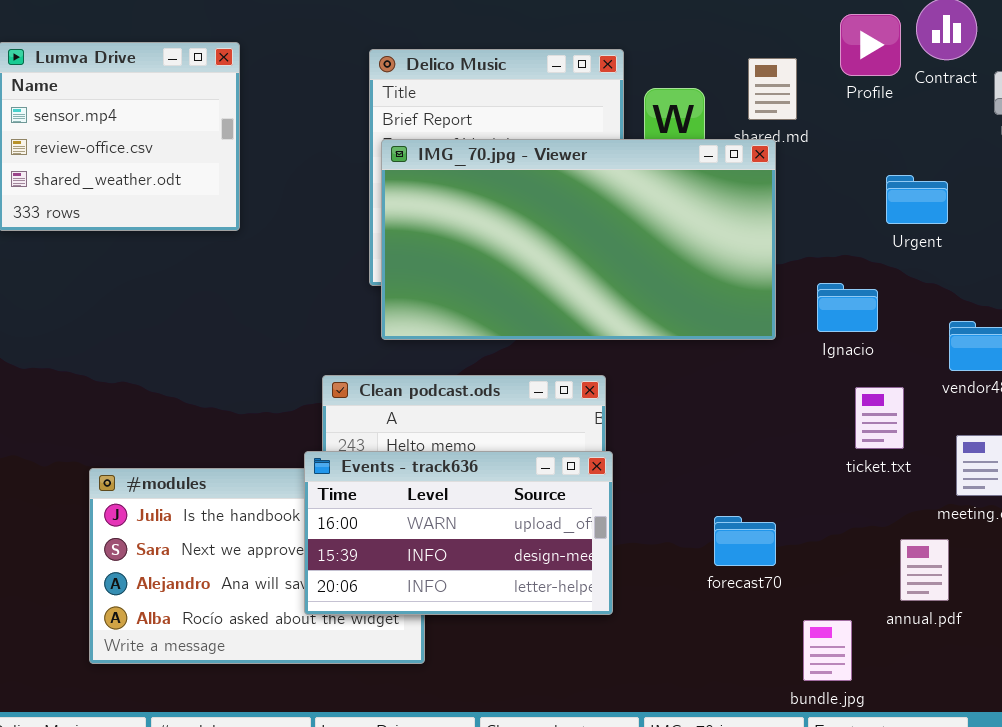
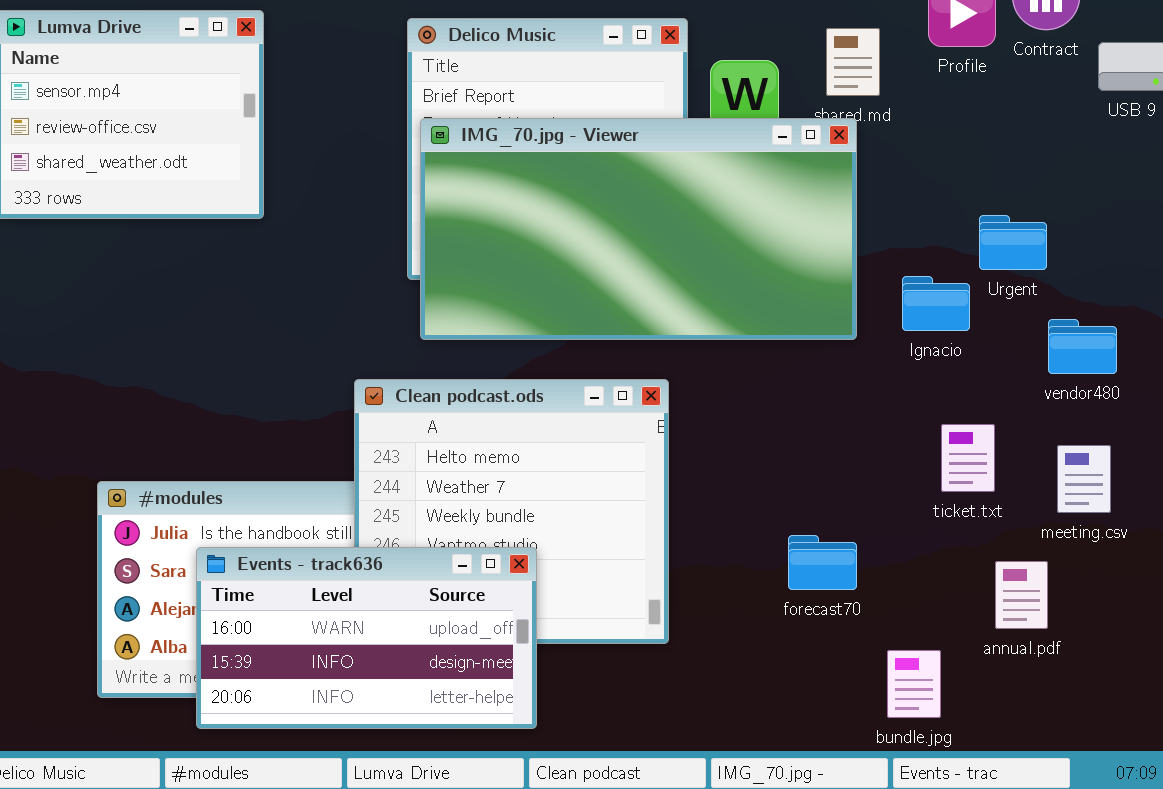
Urgent: [886,175,948,224] -> [979,215,1047,270], moved
ticket.txt: [855,387,904,449] -> [941,424,995,492], moved
Events - track636: [304,451,613,615] -> [196,547,537,729], moved

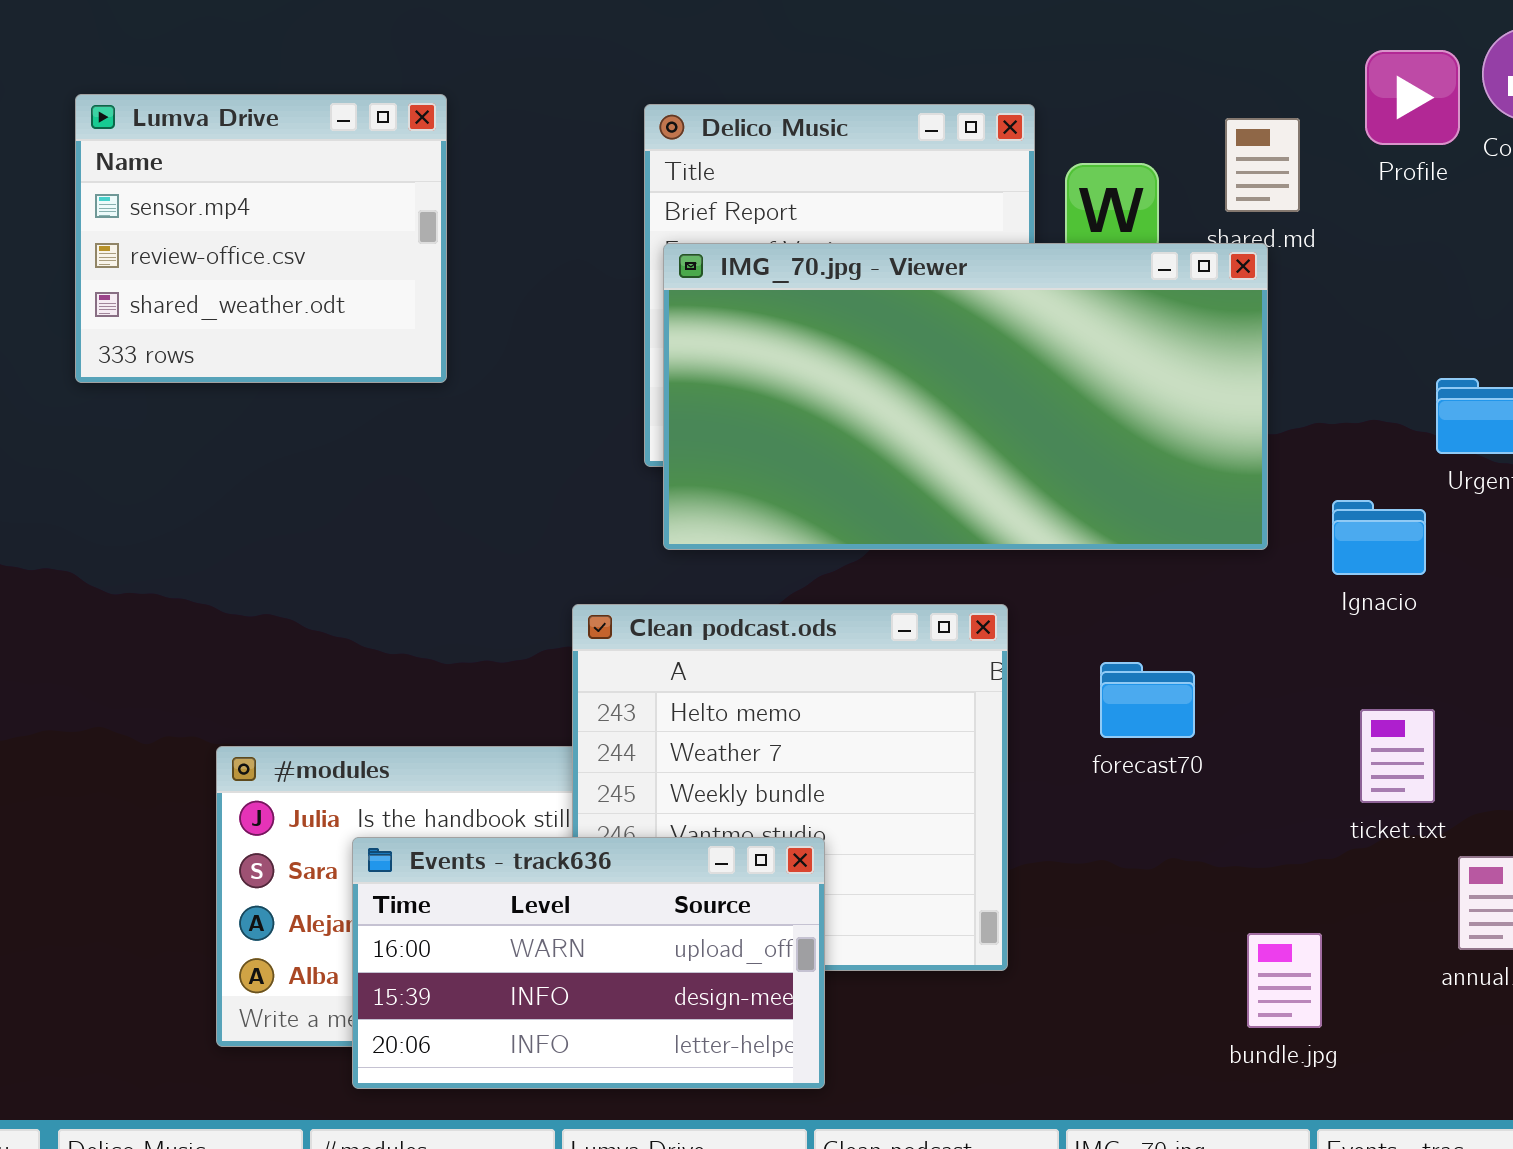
Ignacio: [902,276,970,331] -> [1332,500,1426,575], moved
ticket.txt: [941,424,995,492] -> [1360,709,1435,803], moved
forecast70: [788,535,857,590] -> [1100,662,1195,738], moved
bundle.jpg: [887,650,941,718] -> [1247,933,1322,1028], moved

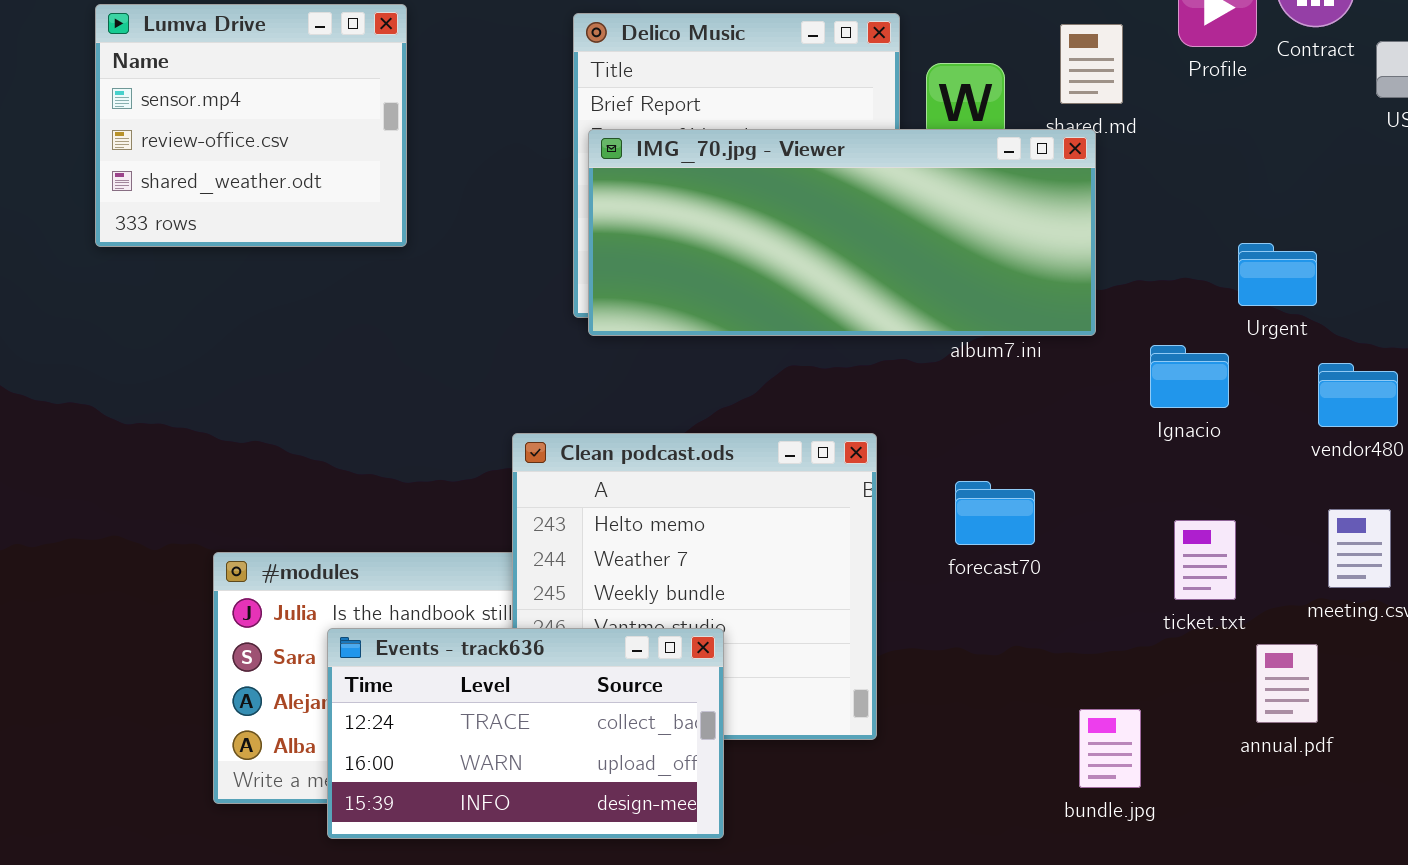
IMG_70.jpg - Viewer: [663,243,1268,550] -> [588,129,1096,336], resized
Events - track636: [352,837,825,1089] -> [327,628,724,839], scrolled up 1 row

